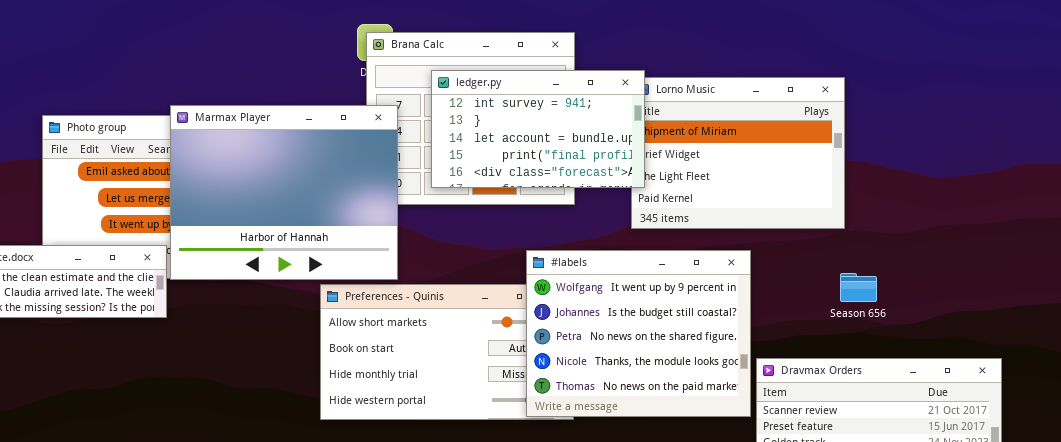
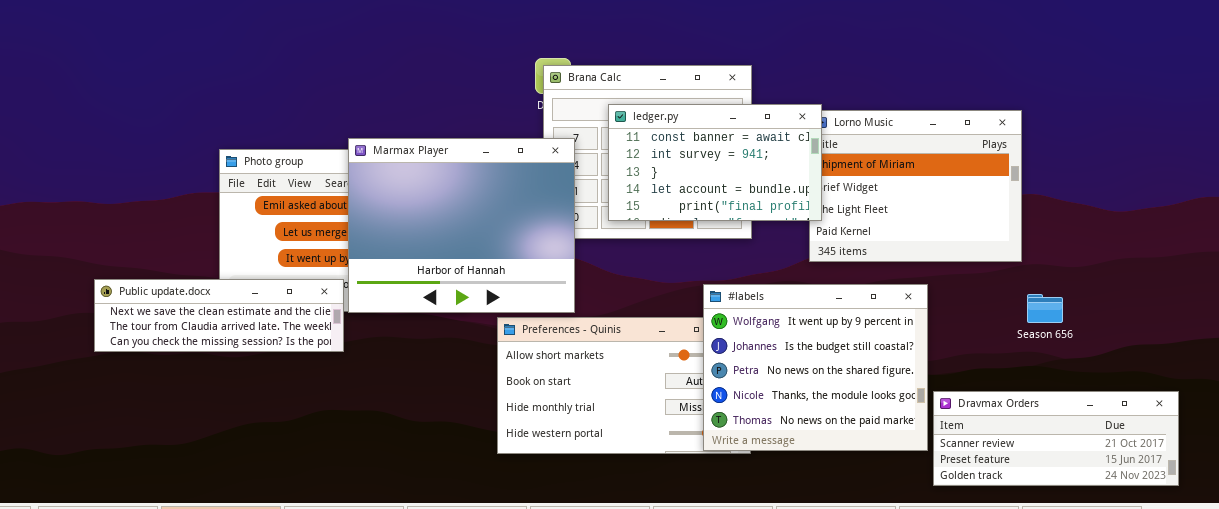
ledger.py: [431,70,645,188] -> [608,104,822,221], scrolled up 1 row
Season 656: [840,273,877,302] -> [1027,294,1063,323], moved

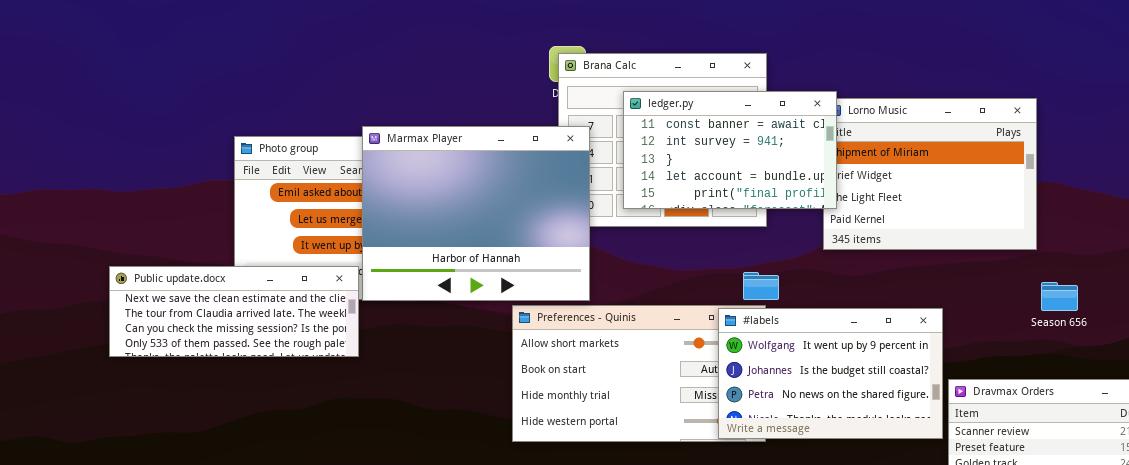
Public update.docx: [94,279,344,352] -> [109,266,359,357], resized
#labels: [703,284,928,451] -> [718,308,943,439], resized

